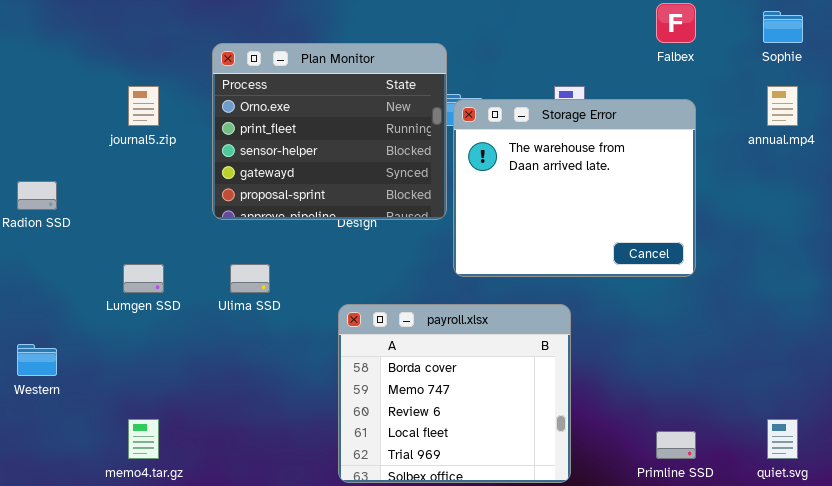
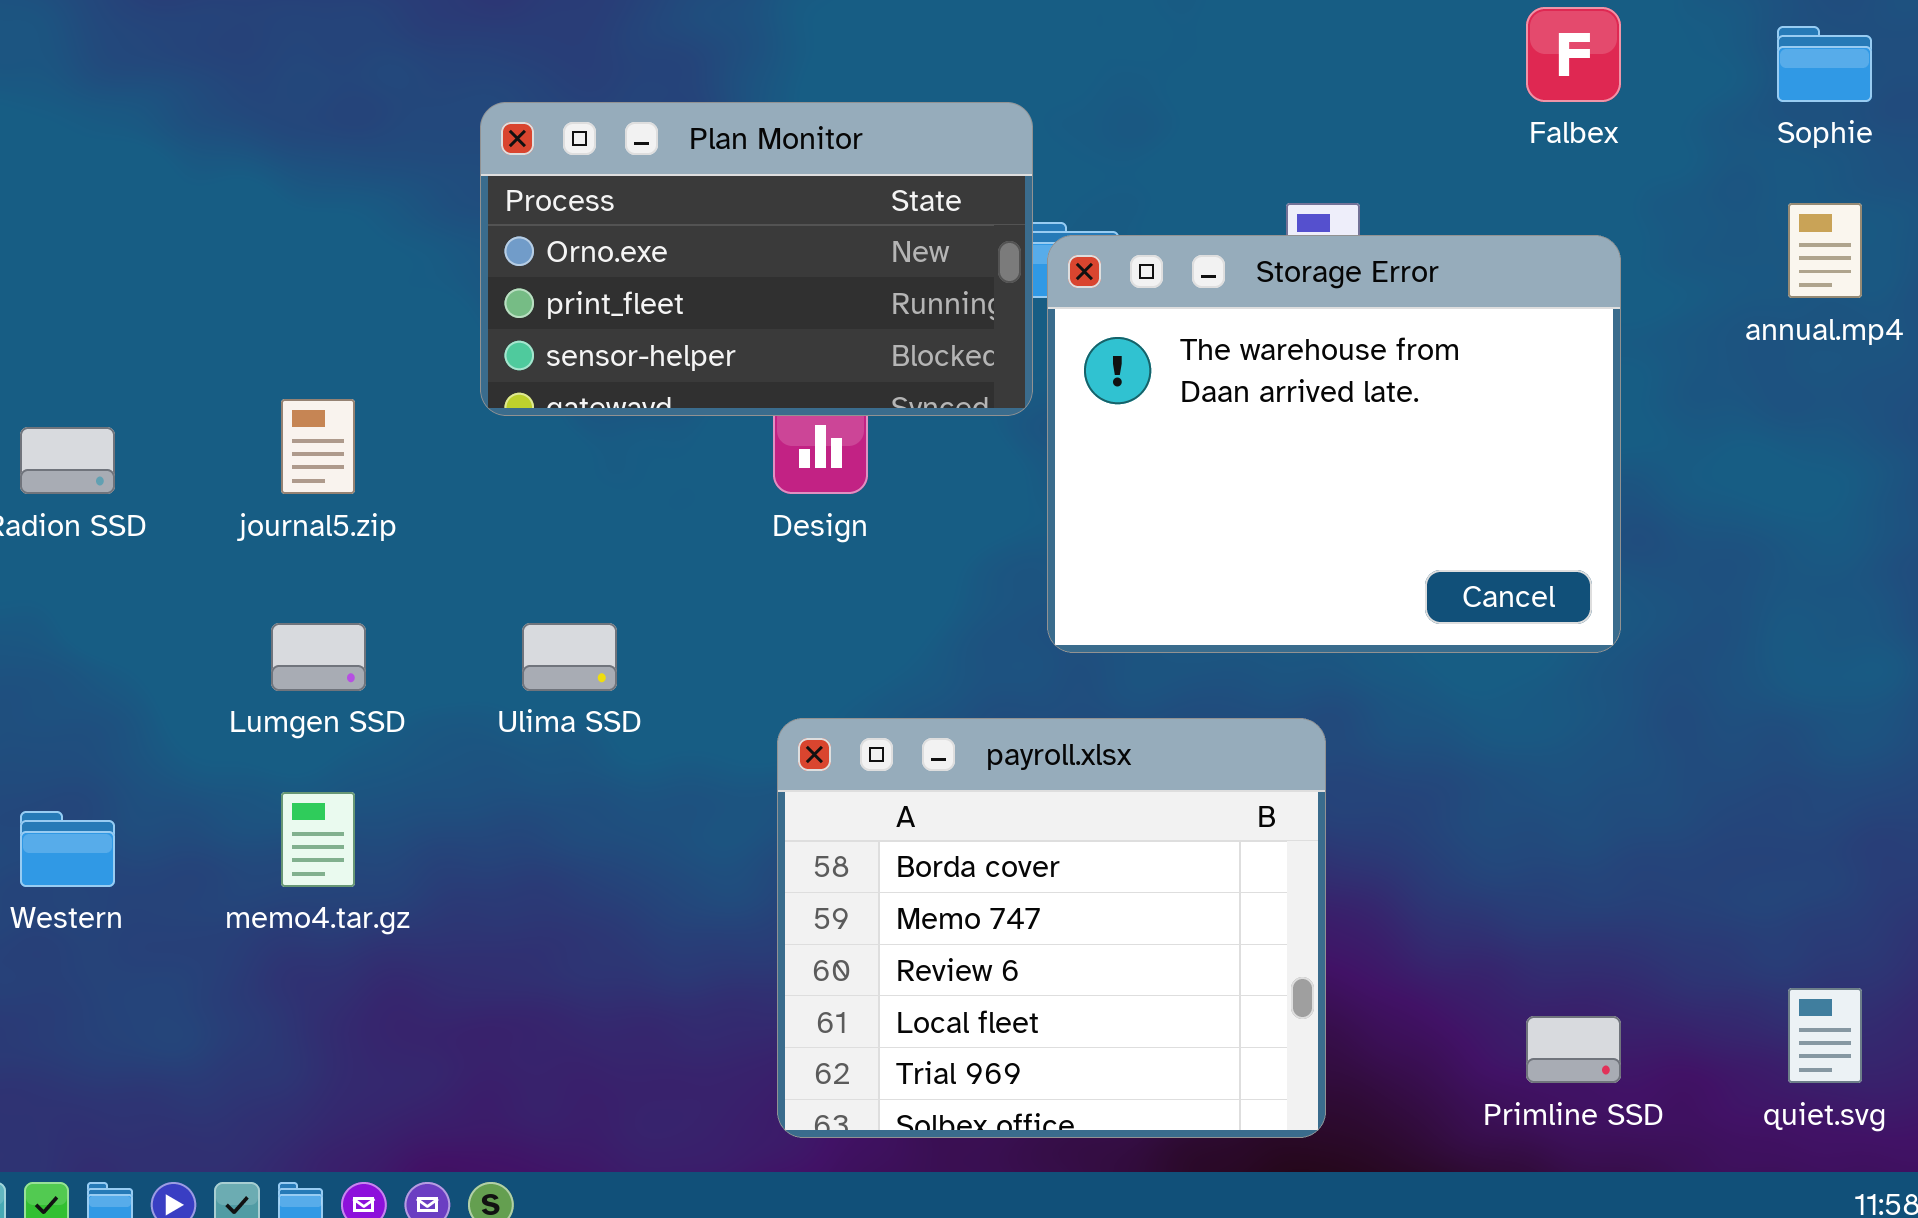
Plan Monitor: [212,43,447,220] -> [480,102,1033,416], resized
journal5.zip: [128,86,159,126] -> [281,399,355,494], moved
memo4.tar.gz: [128,419,159,459] -> [281,792,355,887], moved

